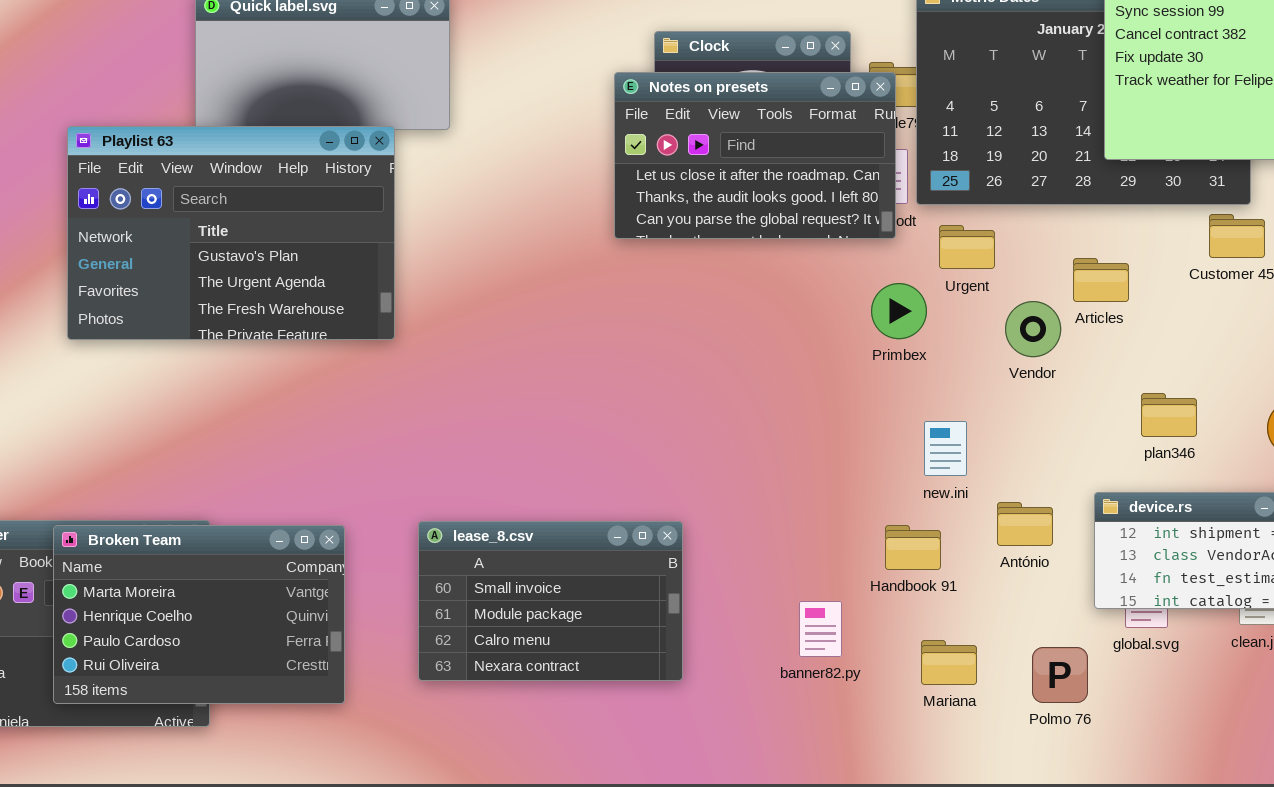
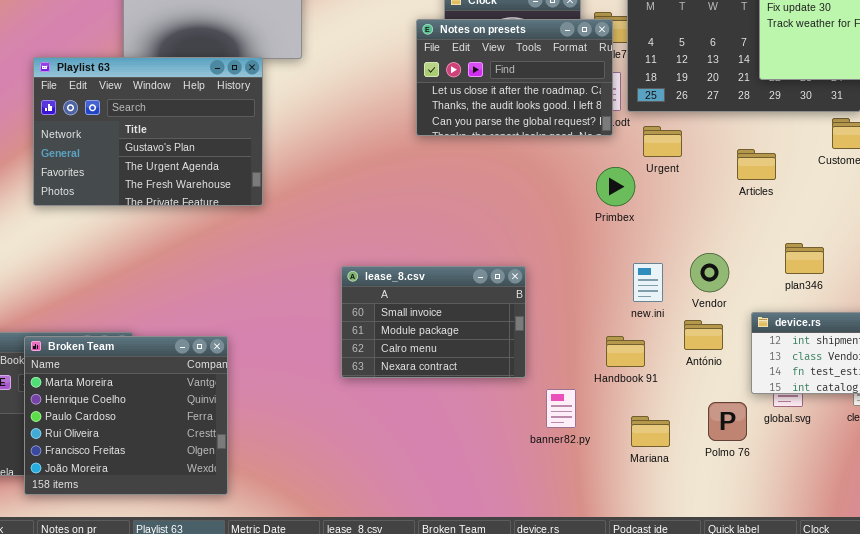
Vendor: [1005,301,1061,357] -> [690,253,729,292], moved
lease_8.csv: [418,521,683,681] -> [341,266,526,378], moved
Broken Team: [53,525,345,704] -> [24,336,228,495], resized
Polmo 76: [1032,647,1088,703] -> [708,402,747,441], moved

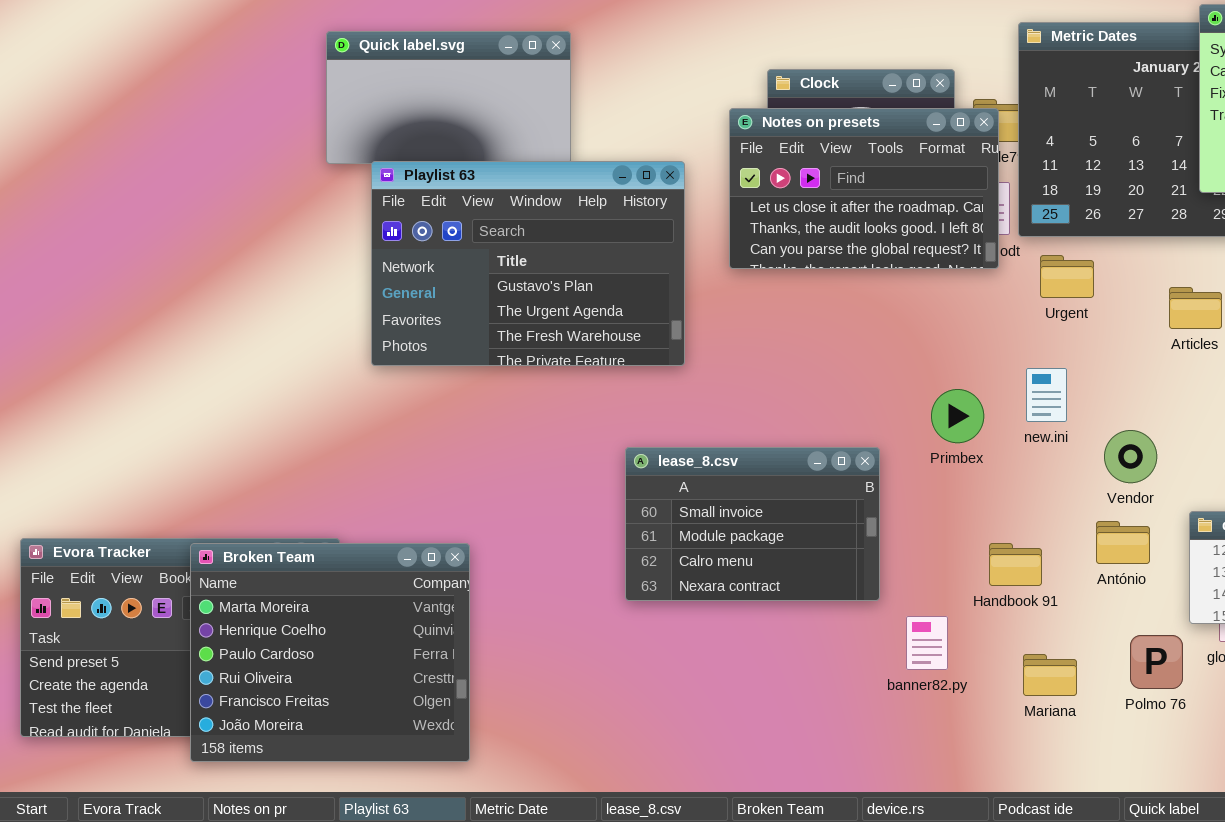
Playlist 63: [33,57,263,206] -> [371,161,685,366], moved
Primbex: [596,167,635,206] -> [931,389,984,443], moved
new.ini: [633,263,663,302] -> [1026,368,1067,422], moved

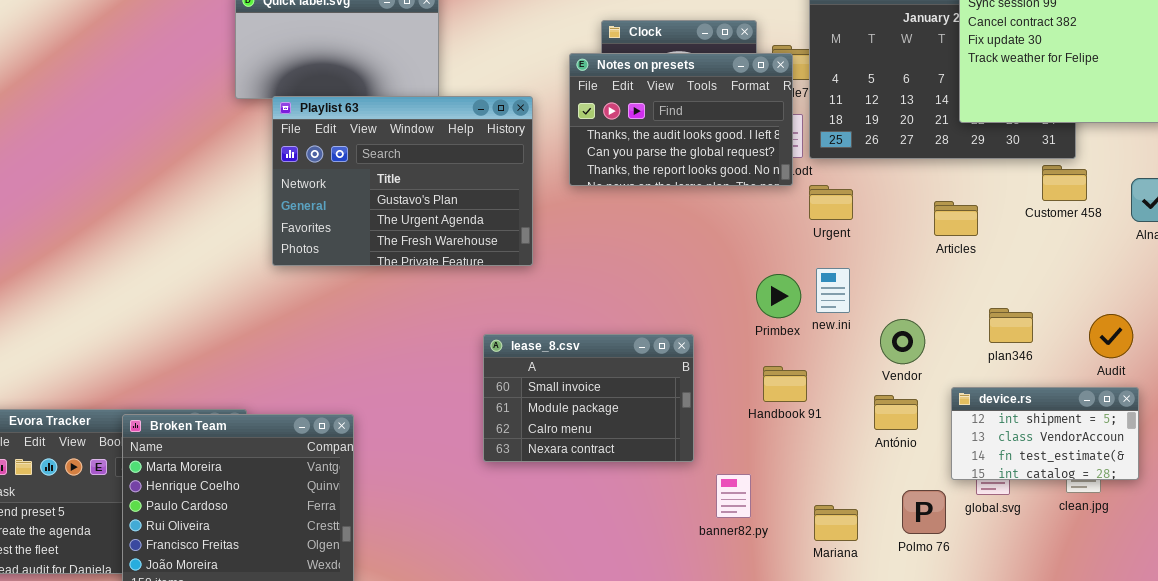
Notes on presets: [729,108,999,269] -> [569,53,793,186], scrolled down 1 row
Urgent: [1040,255,1094,298] -> [809,185,853,220], moved
Primbex: [931,389,984,443] -> [756,274,801,318], moved
Handbook 91: [989,543,1042,586] -> [763,366,807,402], moved

